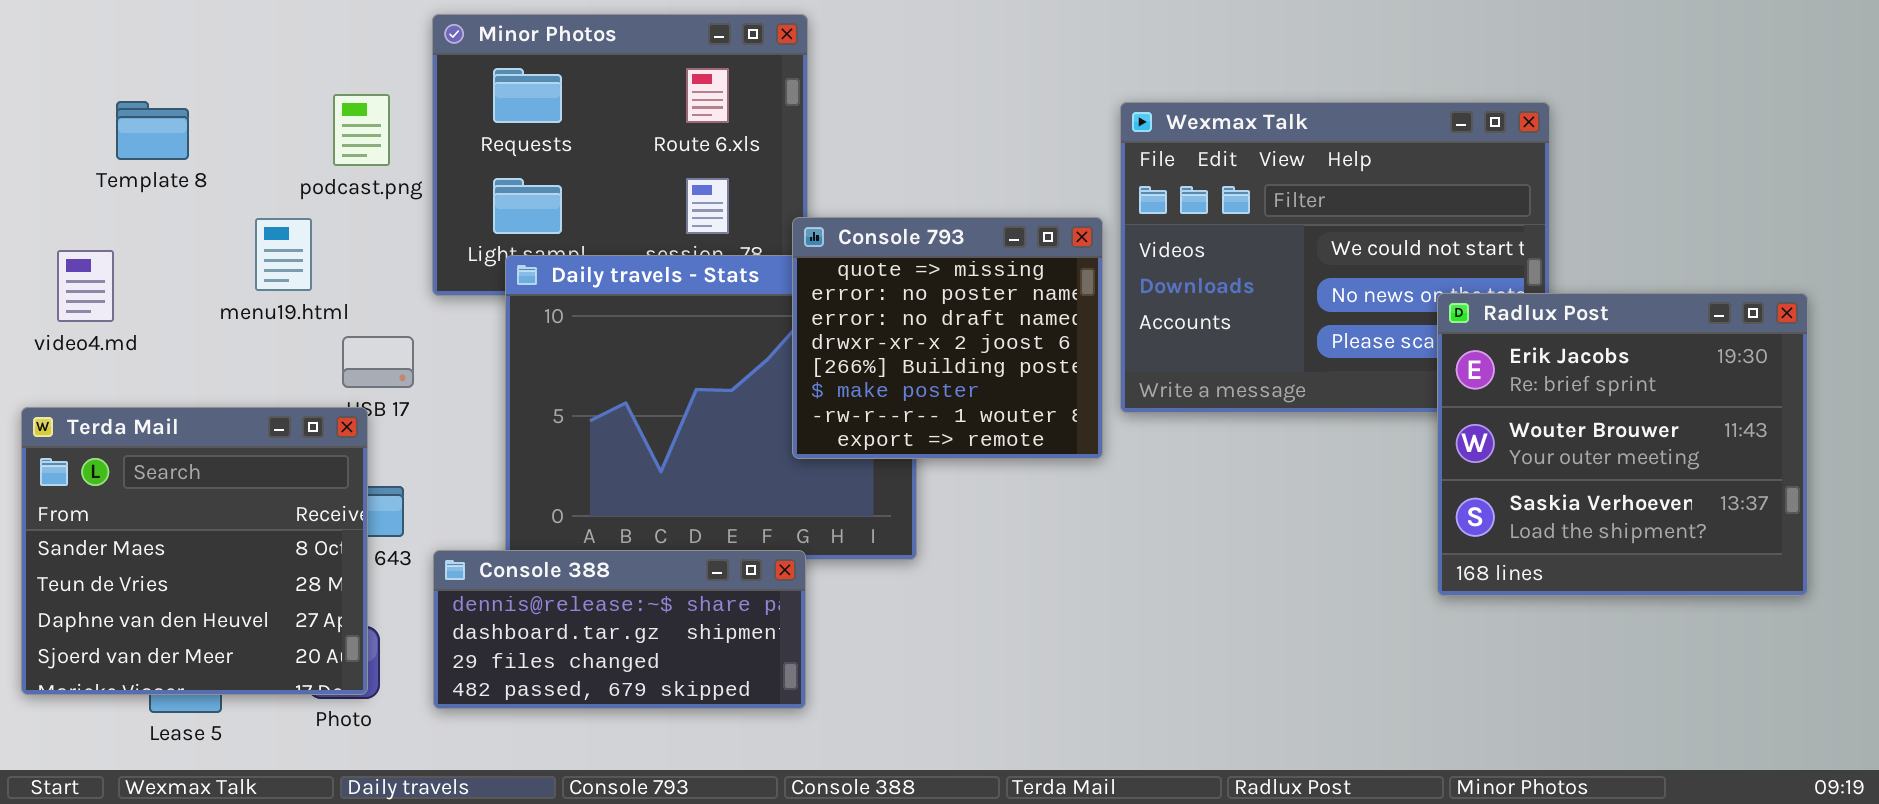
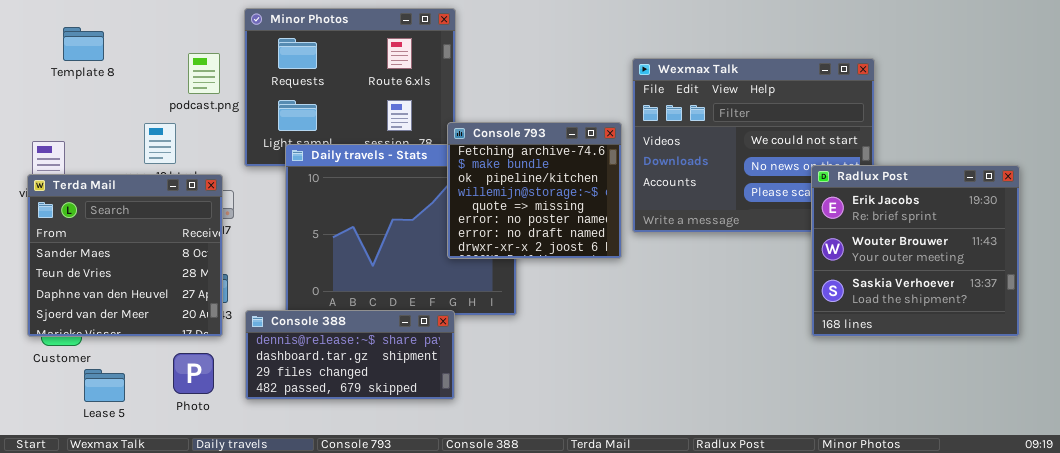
Template 8: [116,101,189,160] -> [63,27,104,61], moved
Console 793: [792,217,1103,459] -> [447,122,622,259], scrolled up 4 rows
Terda Mail: [21,407,368,695] -> [27,174,223,337], moved

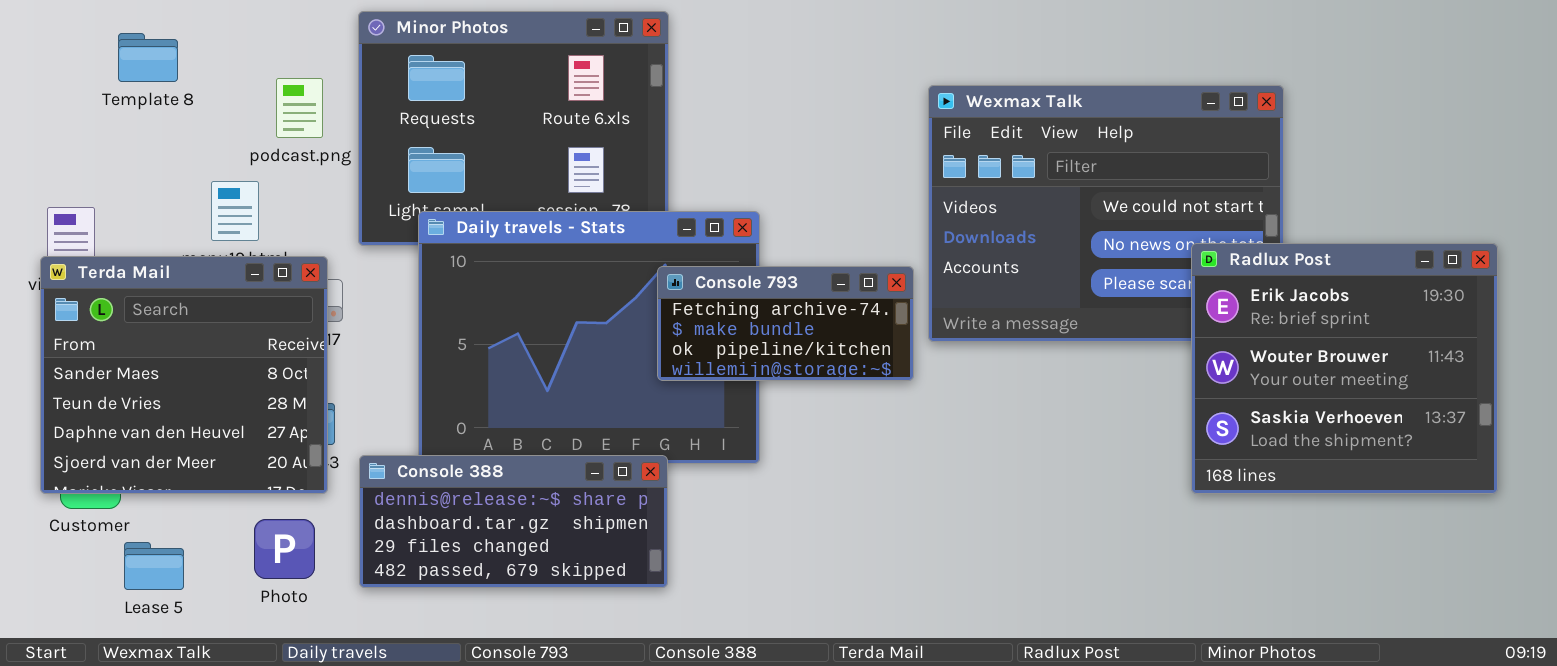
Template 8: [63,27,104,61] -> [118,33,178,82], moved
Console 793: [447,122,622,259] -> [657,266,914,381], resized

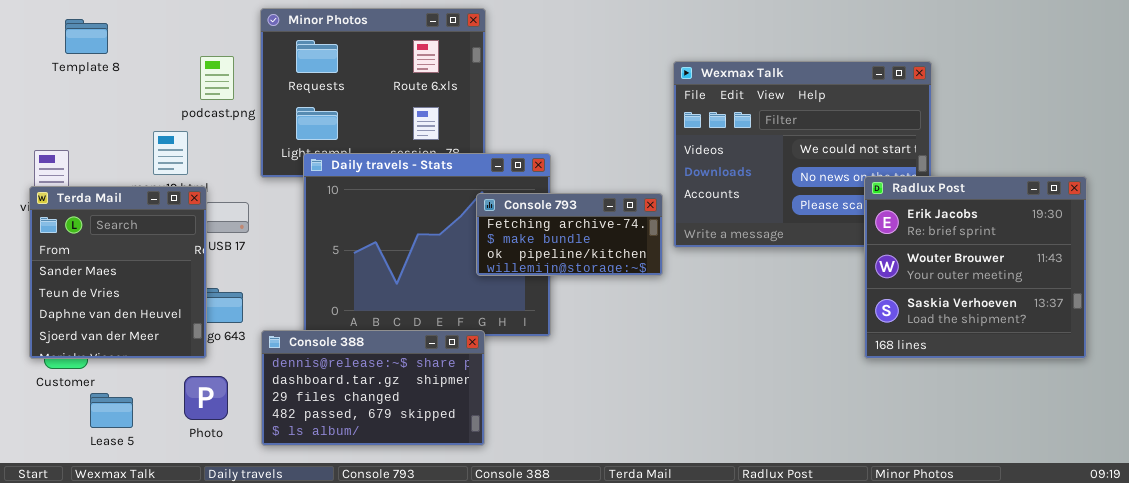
Template 8: [118,33,178,82] -> [65,19,108,54], moved
Terda Mail: [40,256,328,494] -> [29,186,207,359], resized
Console 388: [359,455,668,588] -> [261,330,485,446], resized

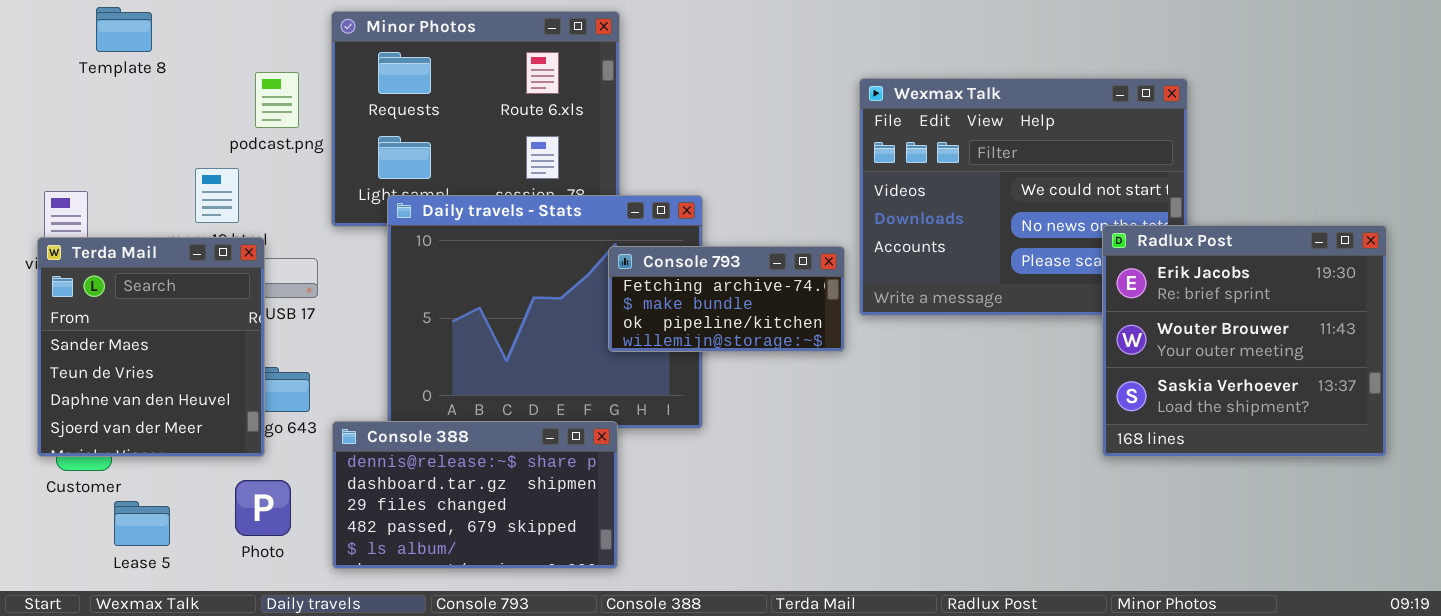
Template 8: [65,19,108,54] -> [96,7,152,52], moved

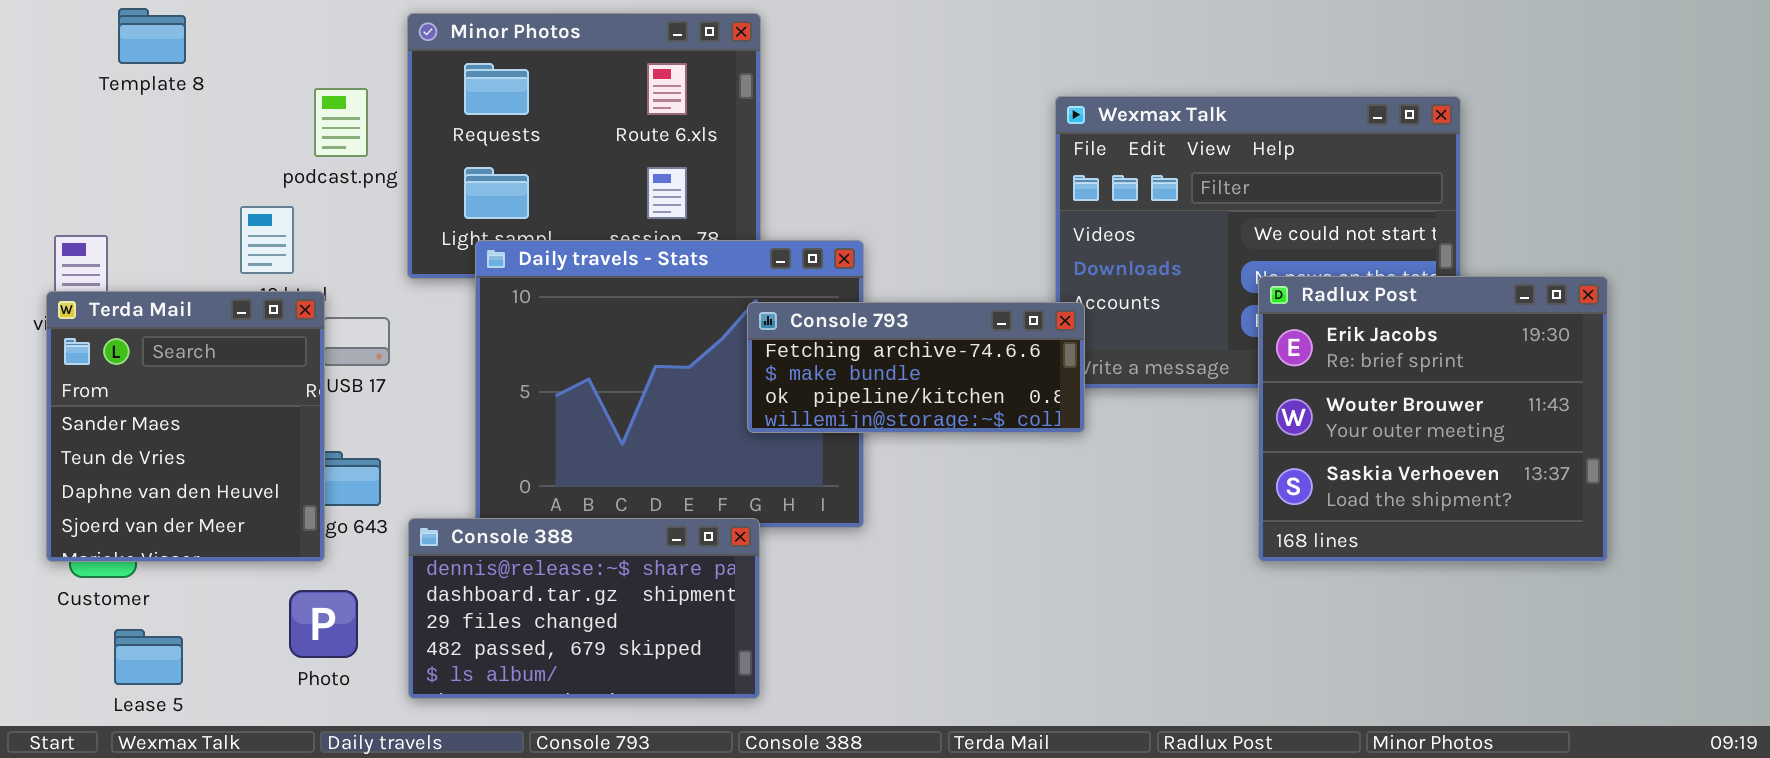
Radlux Post: [1102,225,1387,457] -> [1258,276,1608,562], moved
Console 793: [608,246,845,352] -> [747,302,1085,433], resized
Lease 5: [114,501,170,546] -> [114,629,183,685], moved

